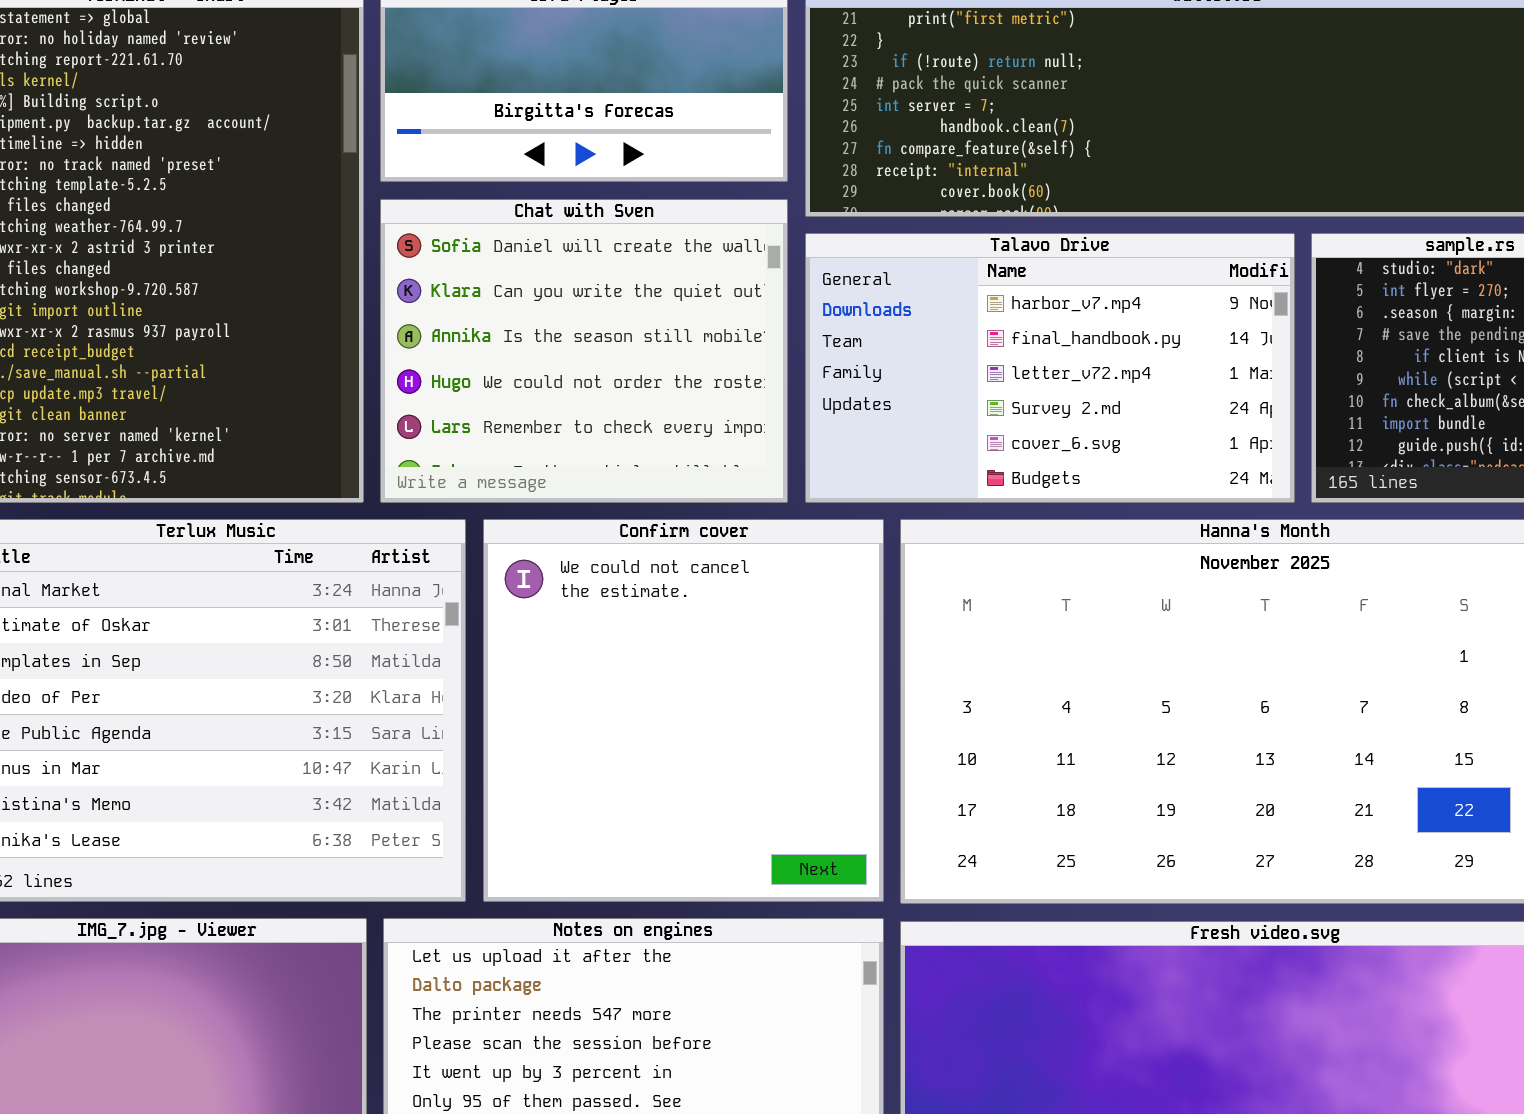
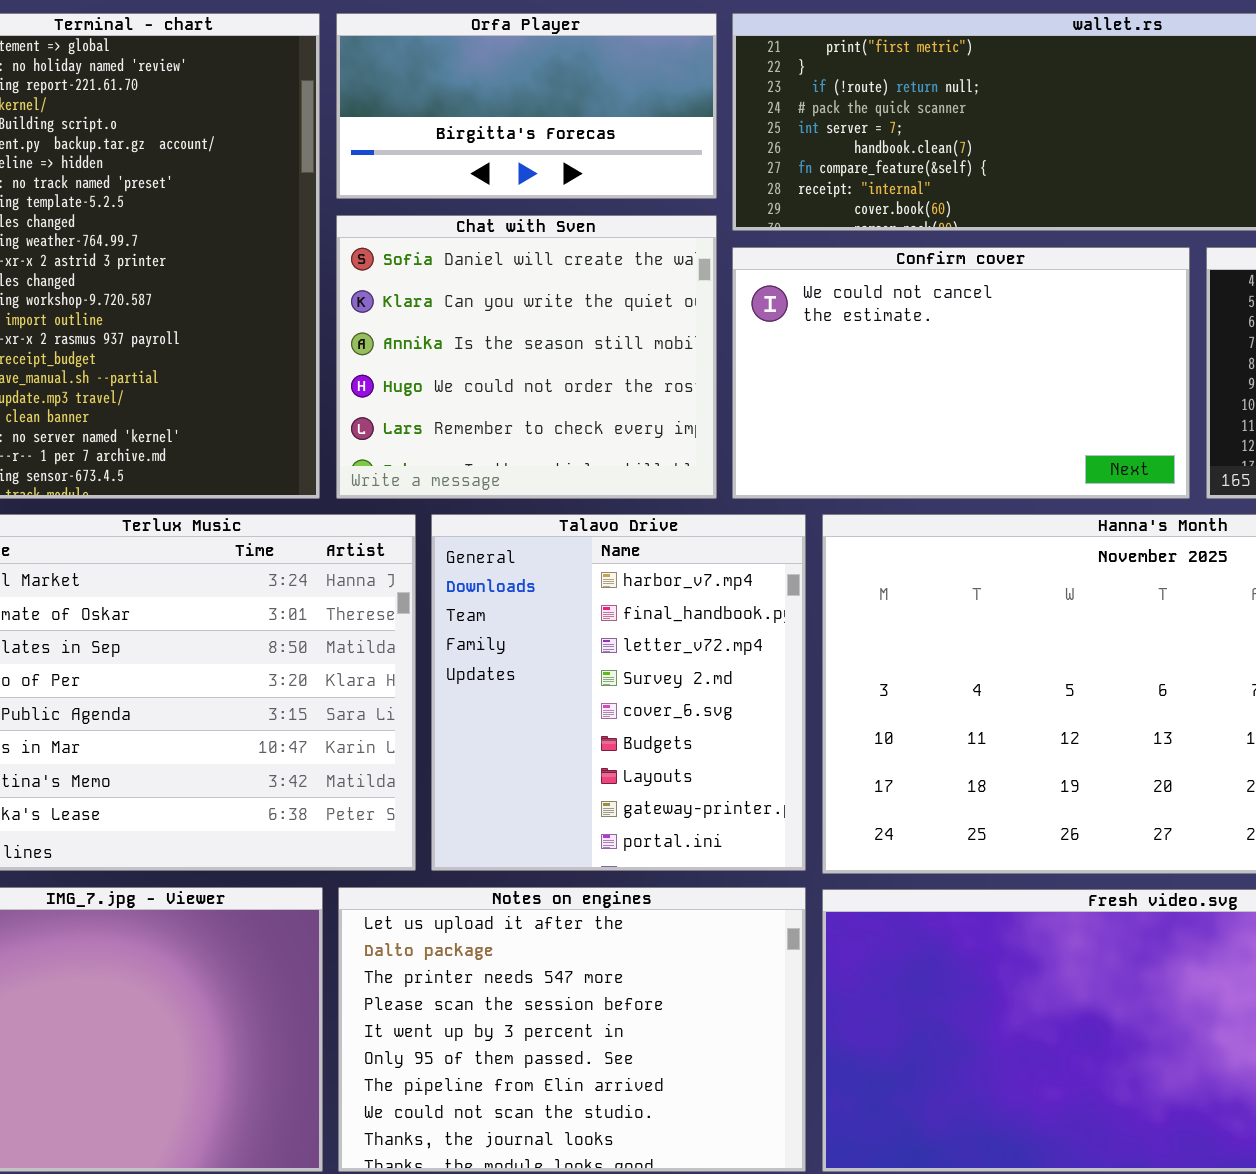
Talavo Drive: [805,233,1295,503] -> [431,514,806,871], moved, resized
Confirm cover: [483,519,884,902] -> [732,247,1190,499], moved, resized

